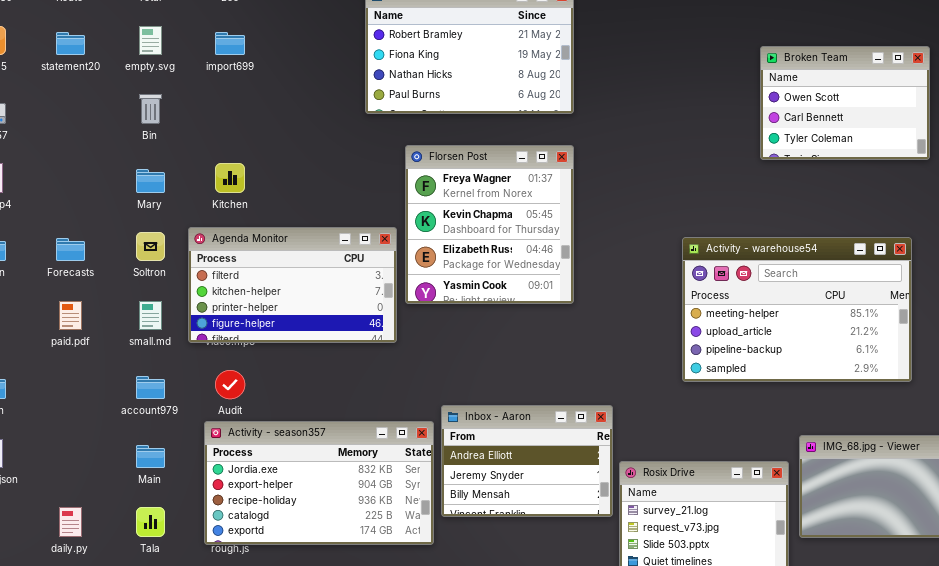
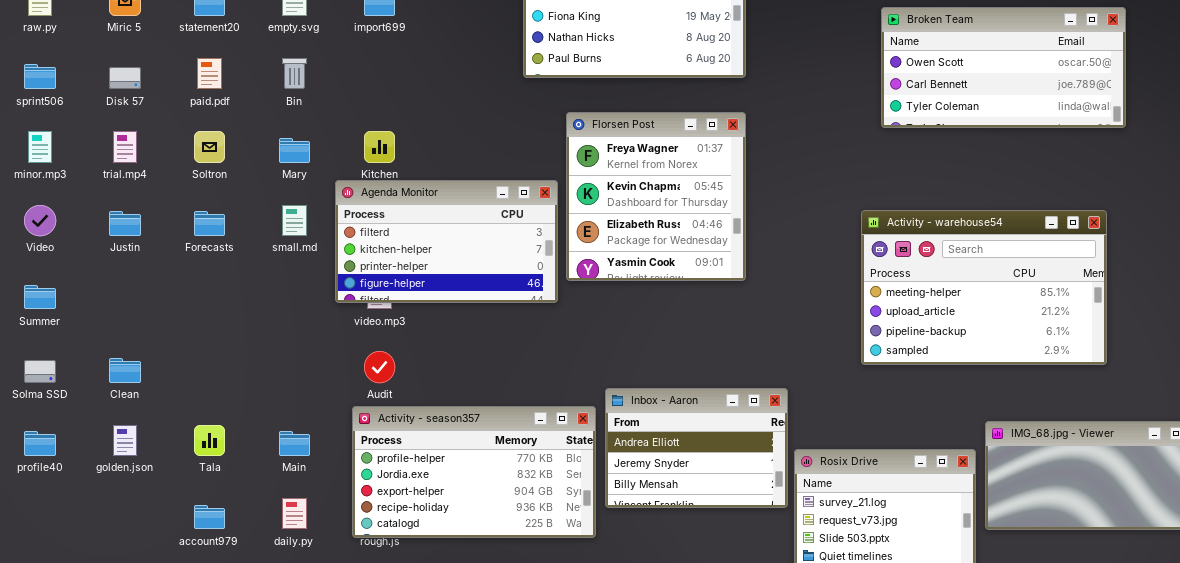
Broken Team: [760,46,930,160] -> [881,7,1126,128], resized
Agenda Monitor: [188,227,397,343] -> [335,180,558,303], moved
Soltron: [136,232,165,261] -> [194,131,225,163], moved
paid.pdf: [59,301,82,330] -> [197,58,222,89], moved
small.md: [139,301,162,330] -> [282,205,307,236], moved
account979: [136,376,165,399] -> [194,505,225,529], moved
Activity - season357: [204,421,434,545] -> [352,406,596,538], scrolled up 1 row
daily.py: [59,507,82,537] -> [282,498,307,529], moved
Tala: [136,507,165,537] -> [194,425,225,456], moved

